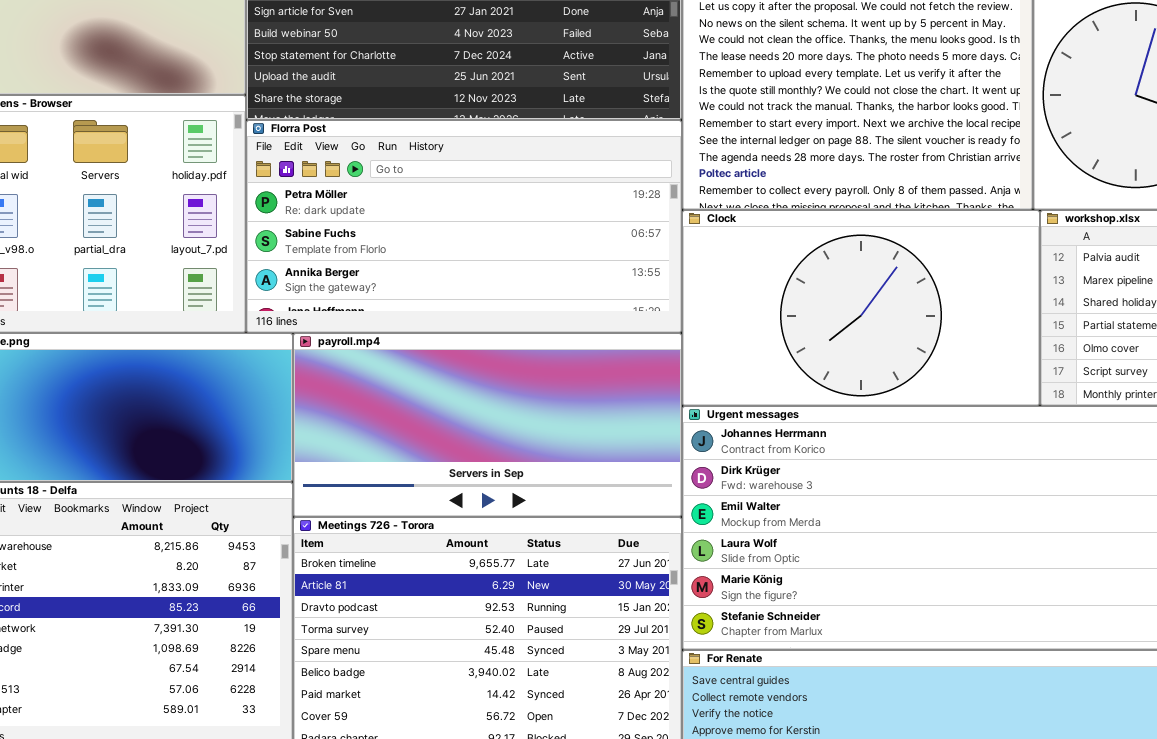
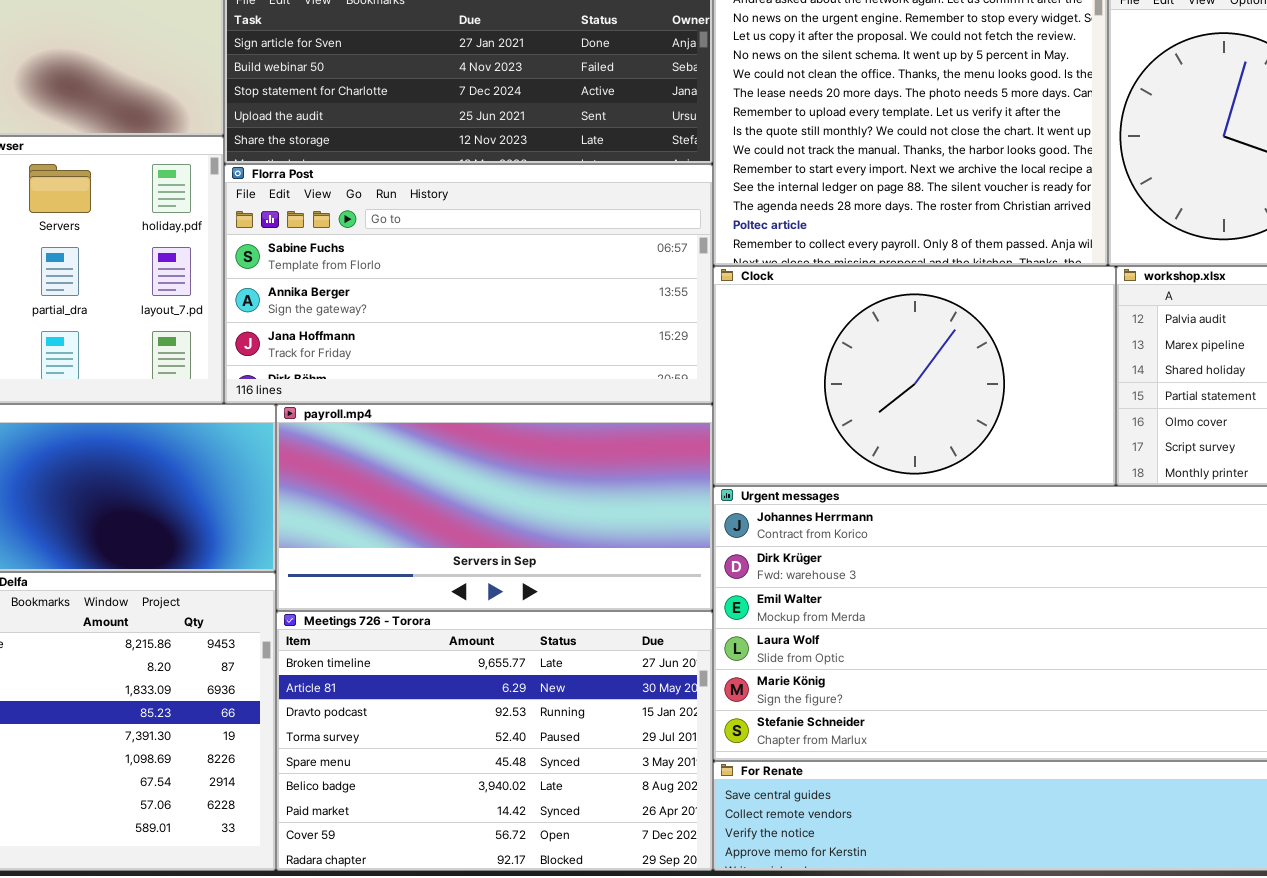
Florra Post: [246,120,682,333] -> [224,164,713,404], scrolled down 1 row

